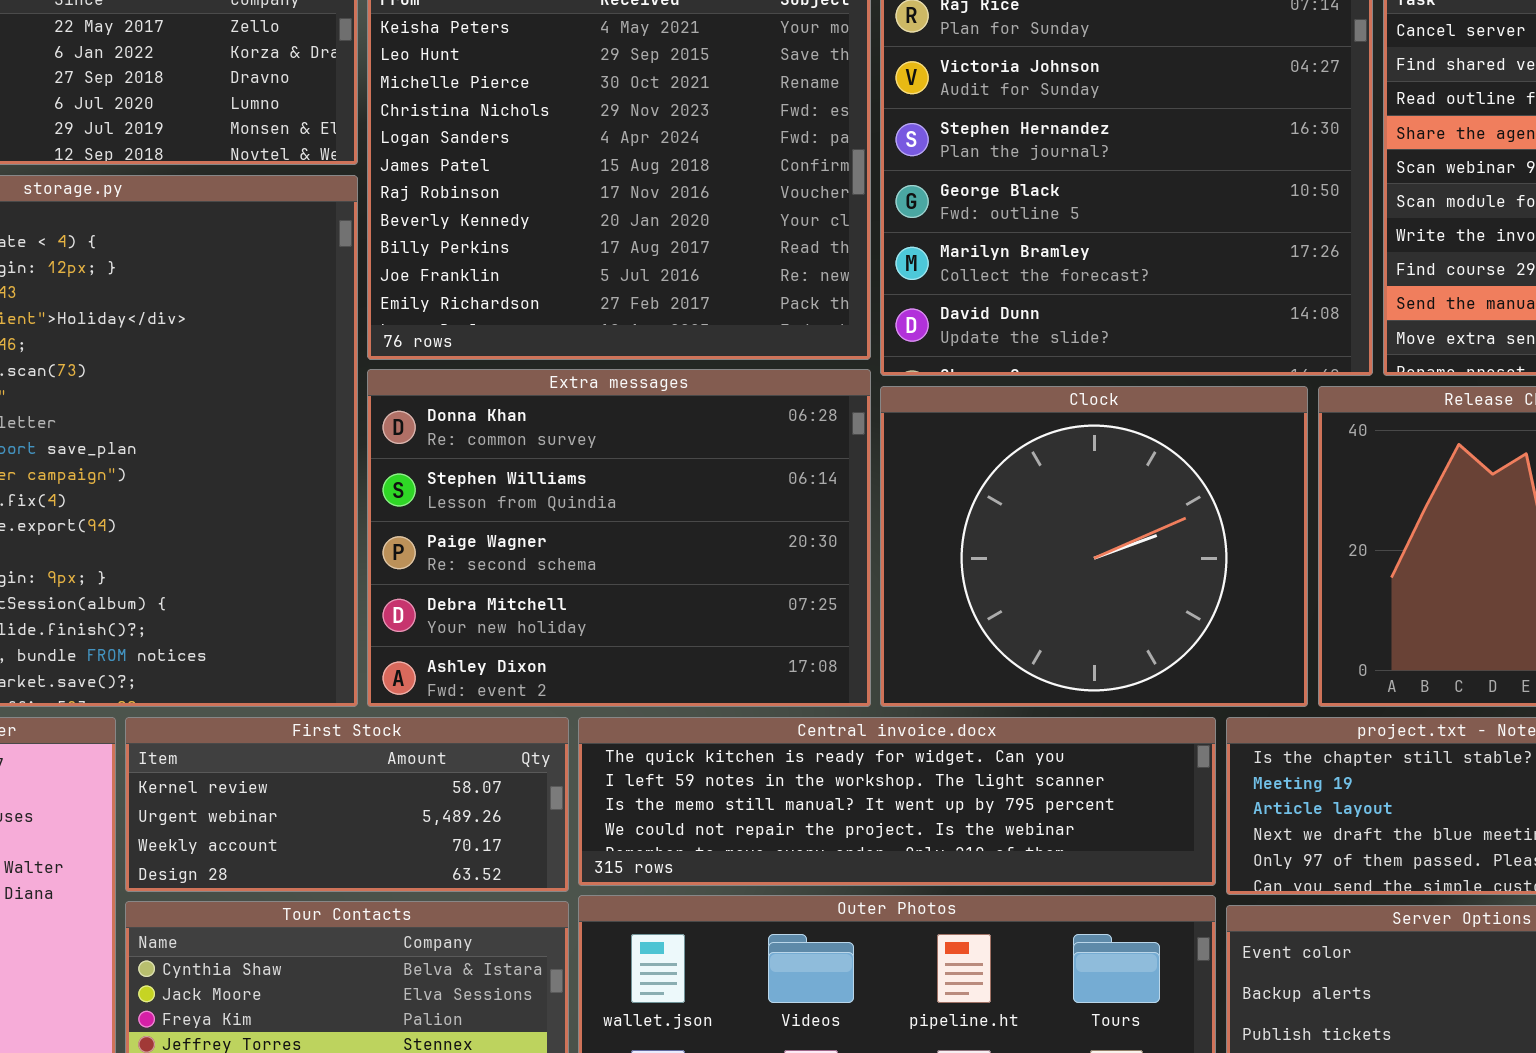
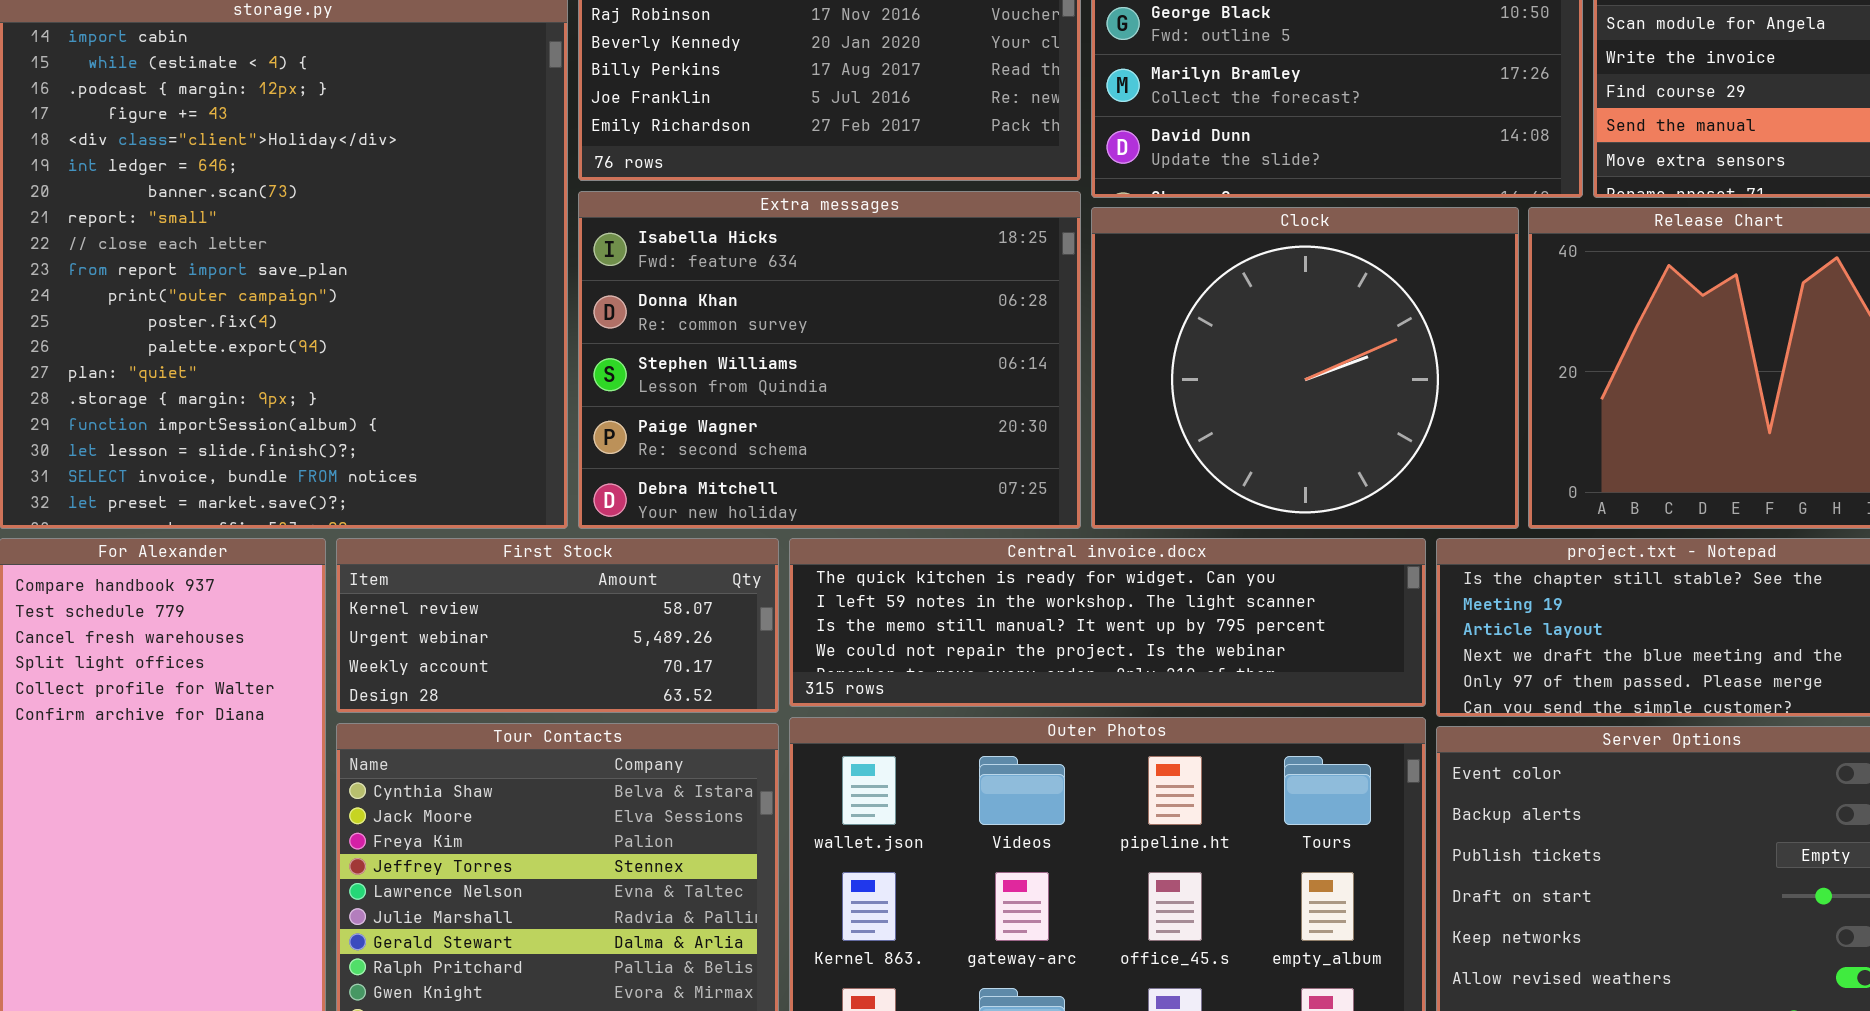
Extra messages: [367,369,871,707] -> [578,191,1081,529], scrolled up 1 row

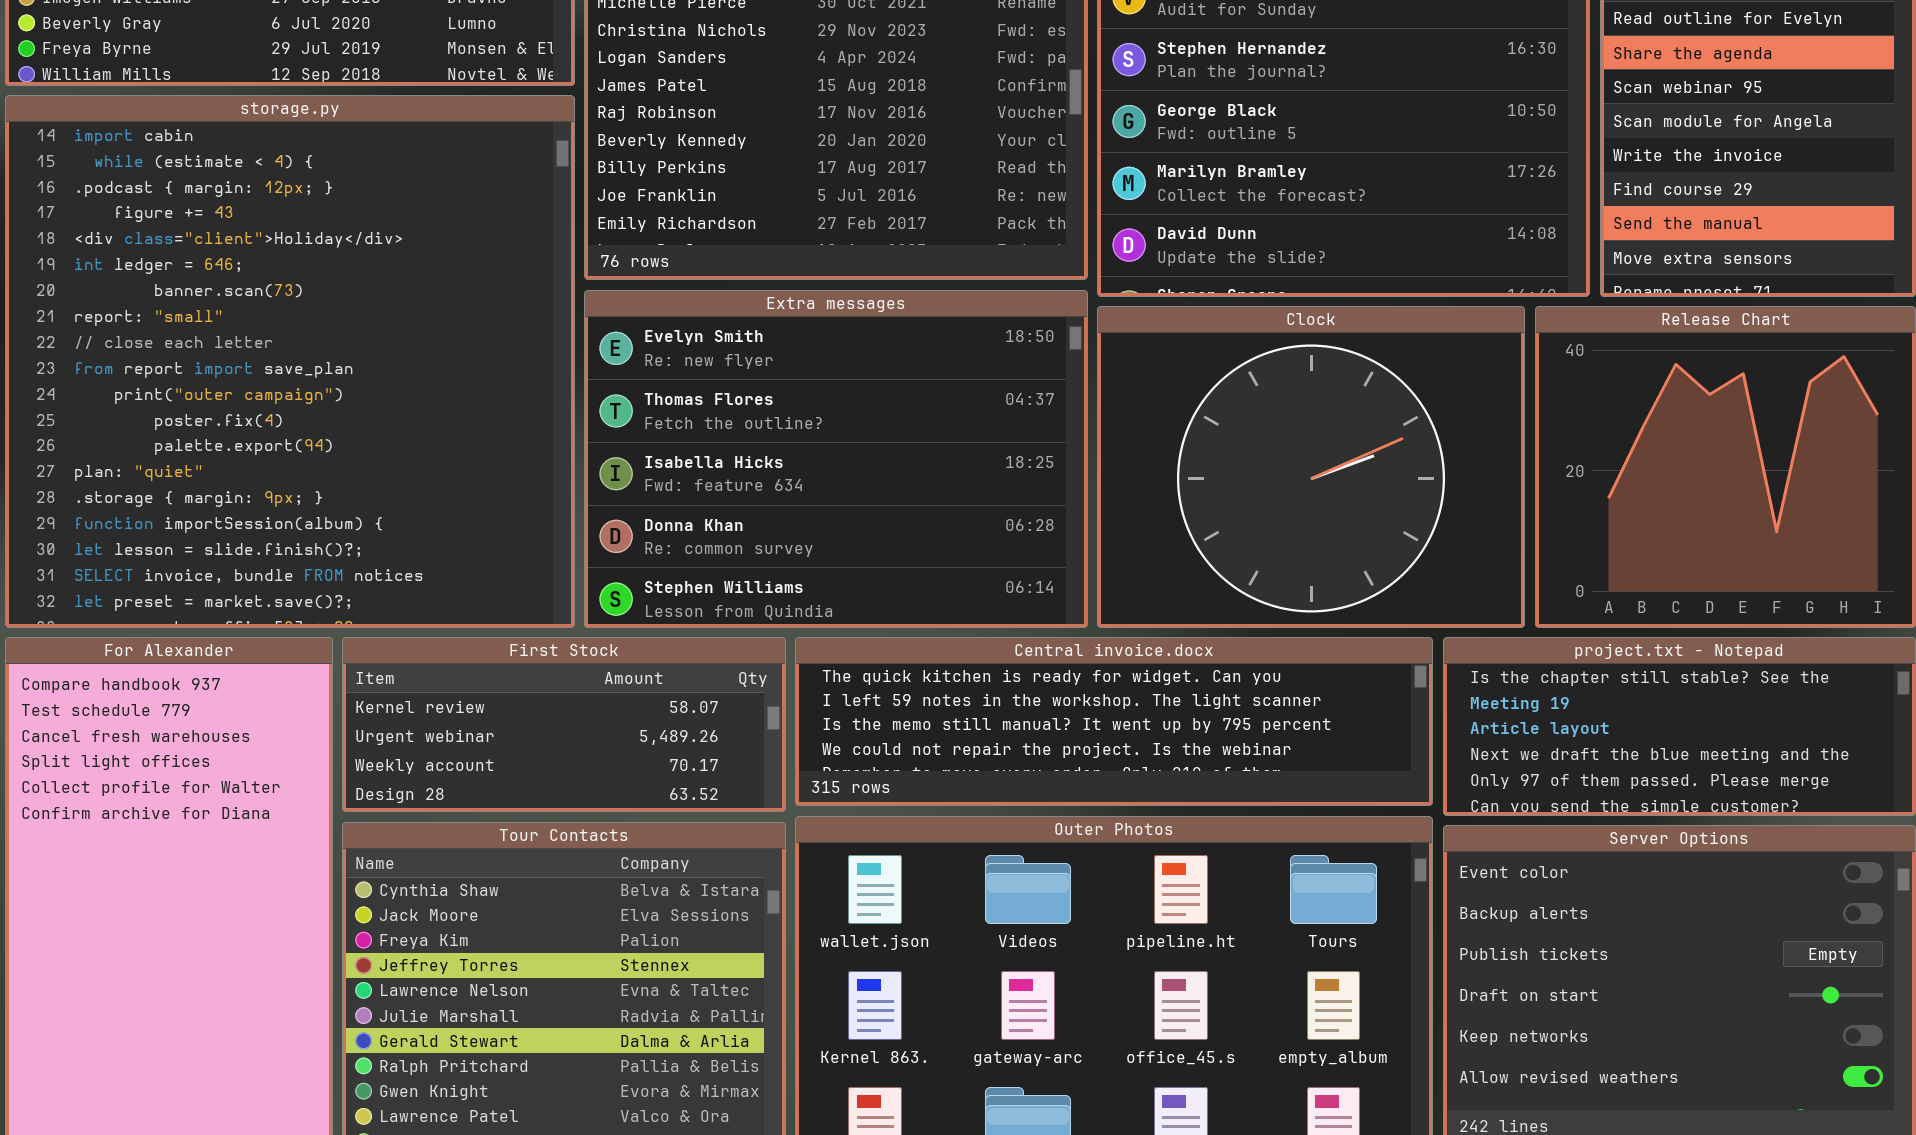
Extra messages: [578,191,1081,529] -> [584,290,1088,628], scrolled up 2 rows

